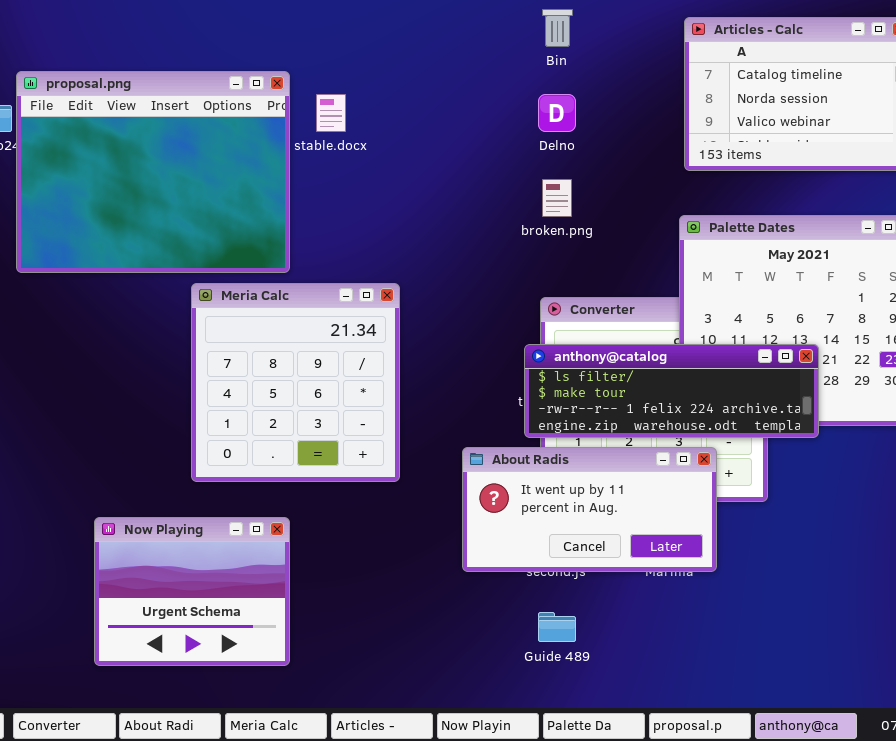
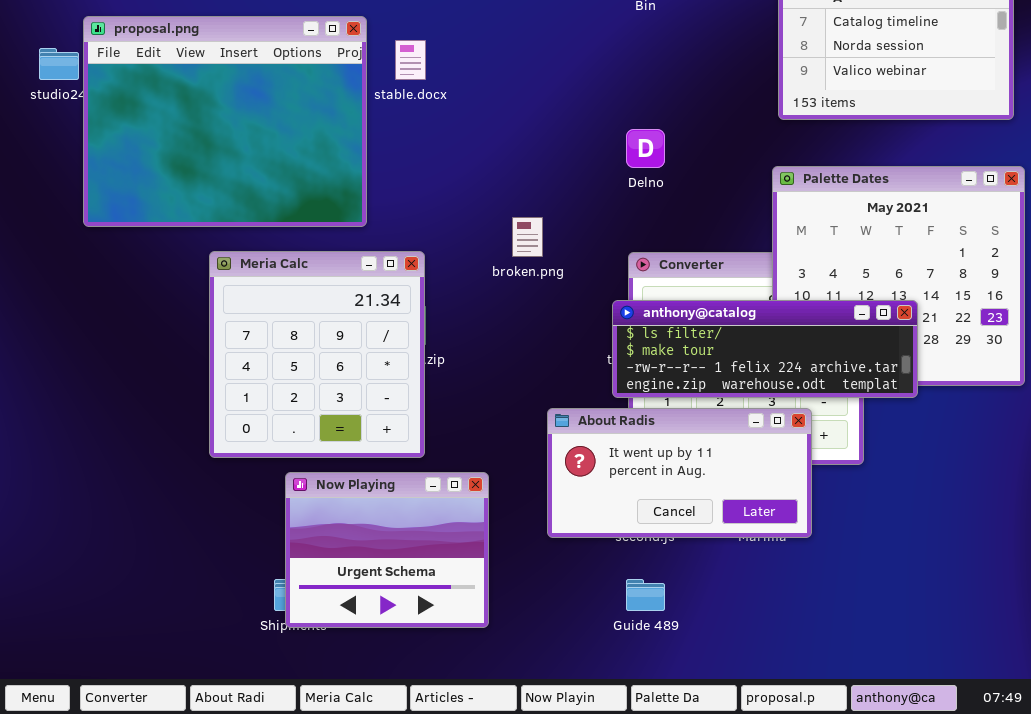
Delno: [538,94,576,132] -> [626,129,665,168], moved
broken.png: [542,179,572,217] -> [512,217,543,257], moved
Meria Calc: [191,283,400,482] -> [209,251,425,458], moved
Now Playing: [94,517,290,666] -> [285,472,489,628], moved

